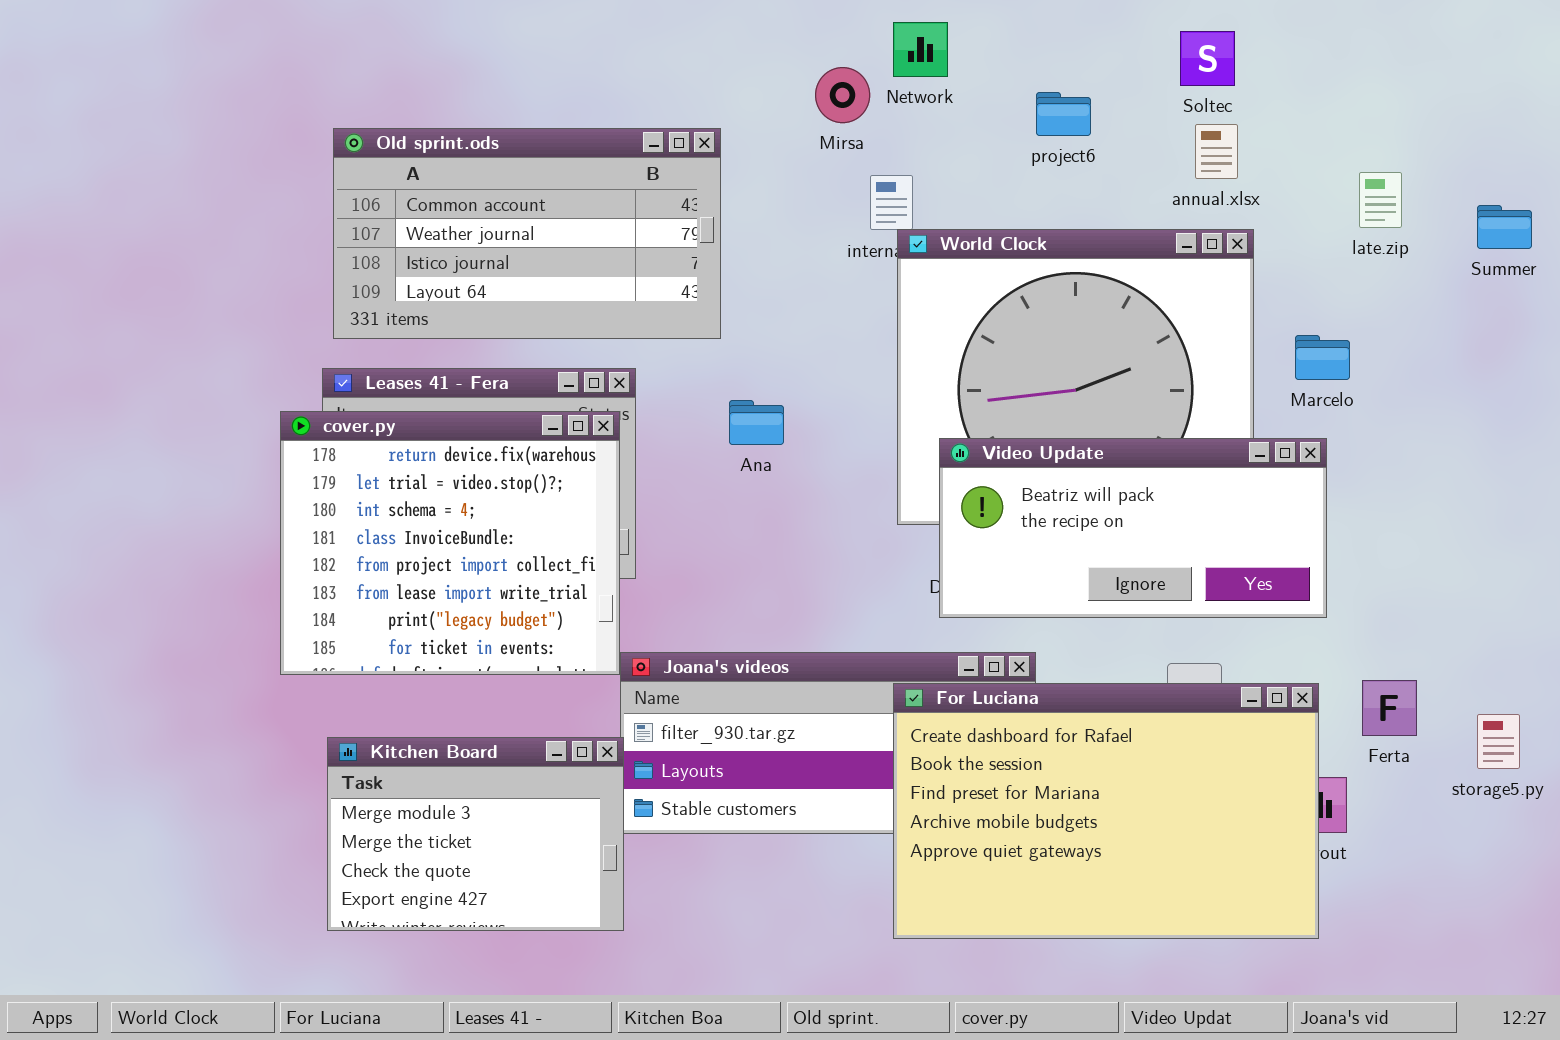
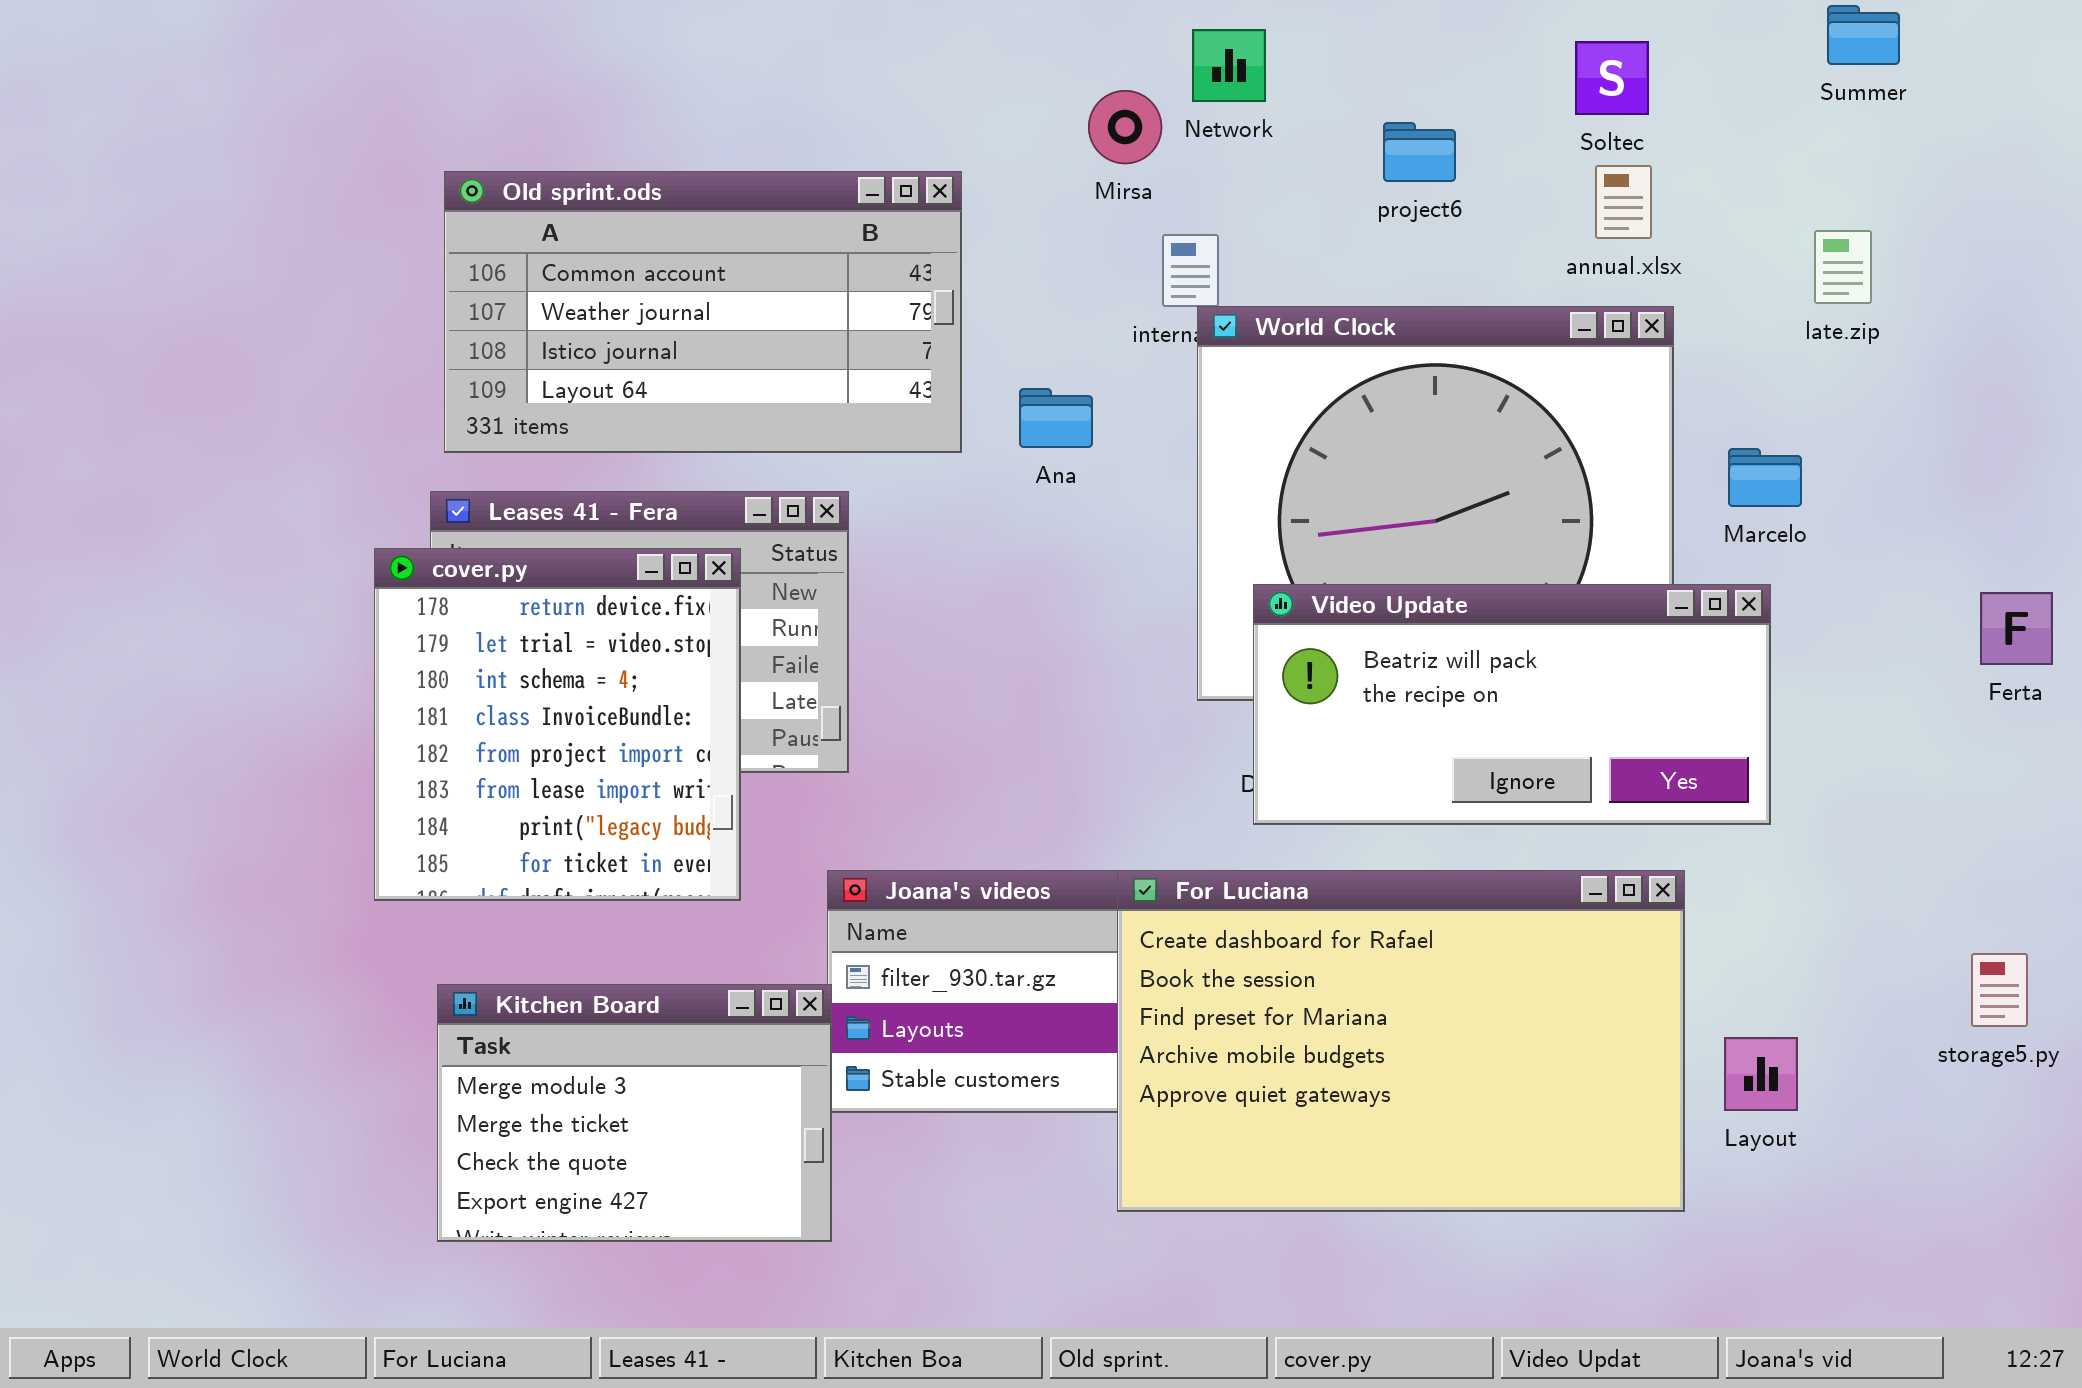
Summer: [1477,205,1532,249] -> [1827,5,1900,65], moved
Ana: [729,400,784,445] -> [1019,388,1093,448], moved
cover.py: [280,411,620,675] -> [374,548,741,901], resized
Ferta: [1362,680,1417,736] -> [1980,592,2053,665], moved
For Luciana: [893,683,1319,939] -> [1117,870,1685,1212], moved

